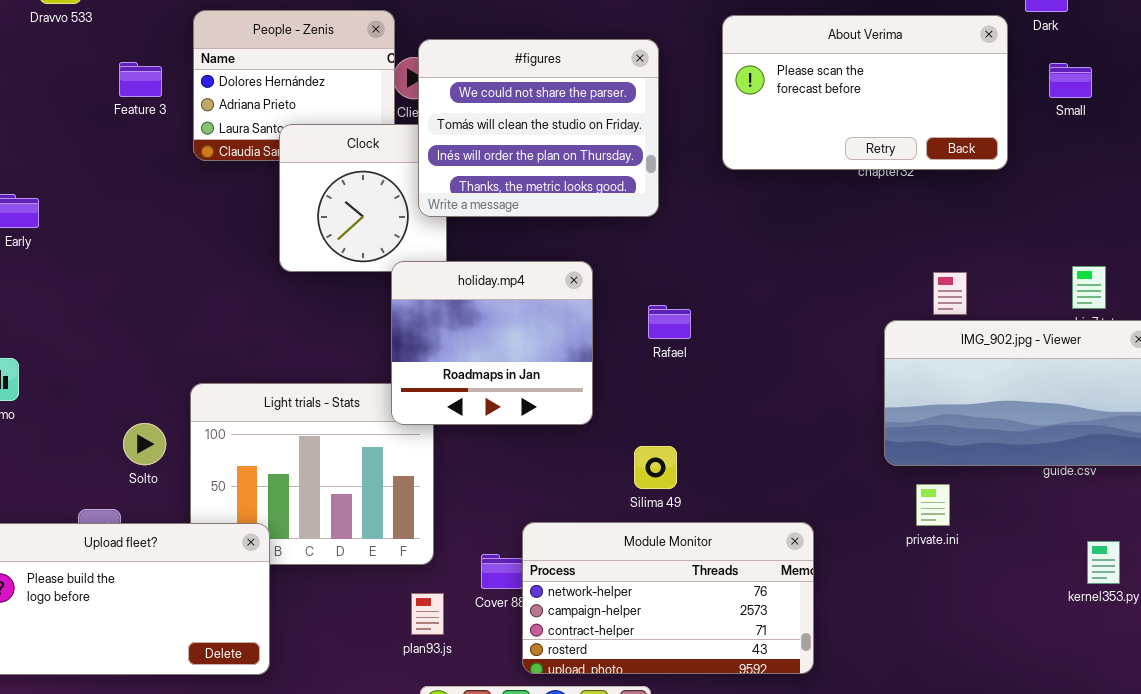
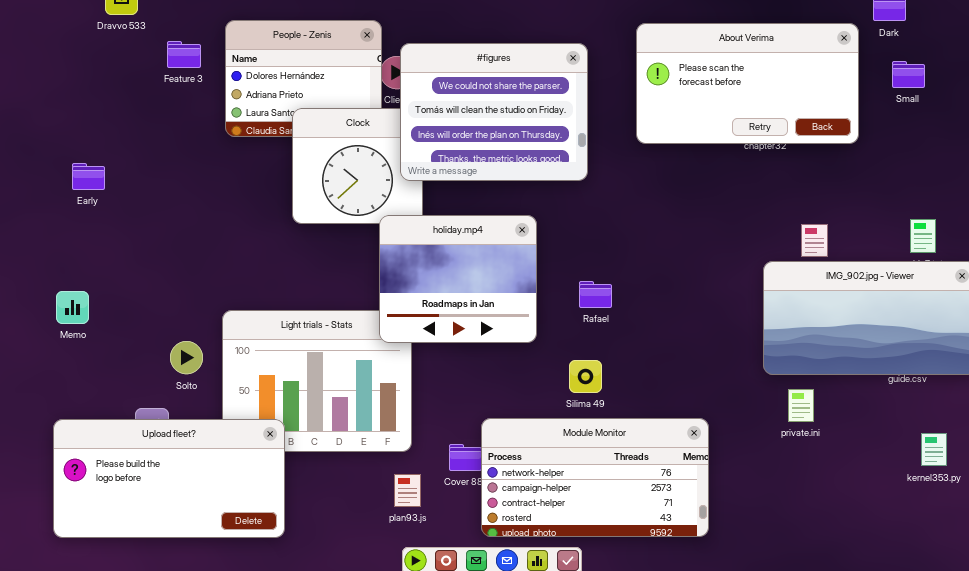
Feature 3: [119,62,162,97] -> [167,41,201,68], moved
Rafael: [648,305,691,339] -> [579,281,612,308], moved

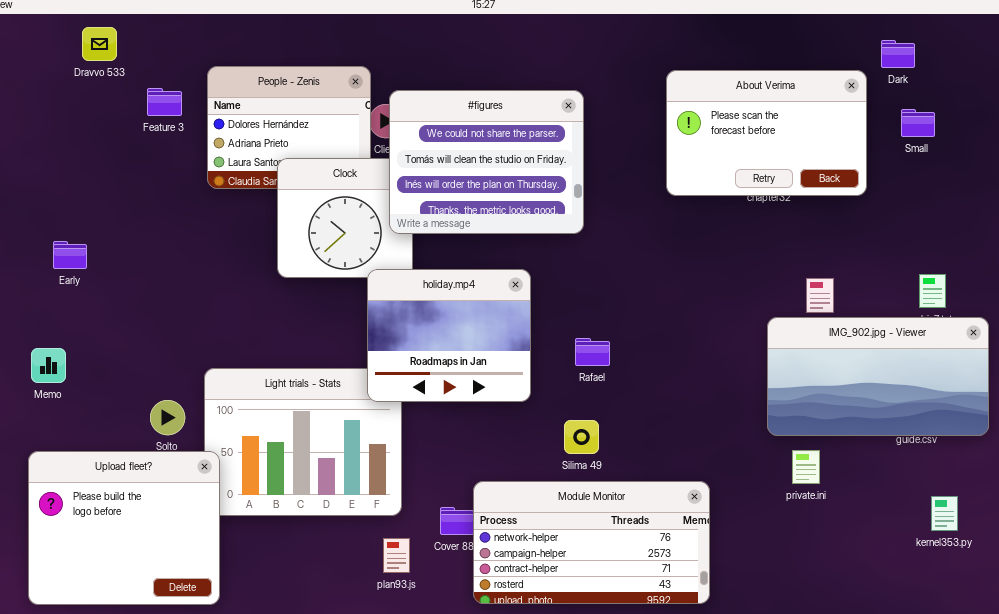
About Verima: [636,23,859,144] -> [666,70,867,196], resized
Early: [72,163,105,190] -> [53,241,87,269], moved
Upload fleet?: [53,419,285,538] -> [28,451,220,605], resized

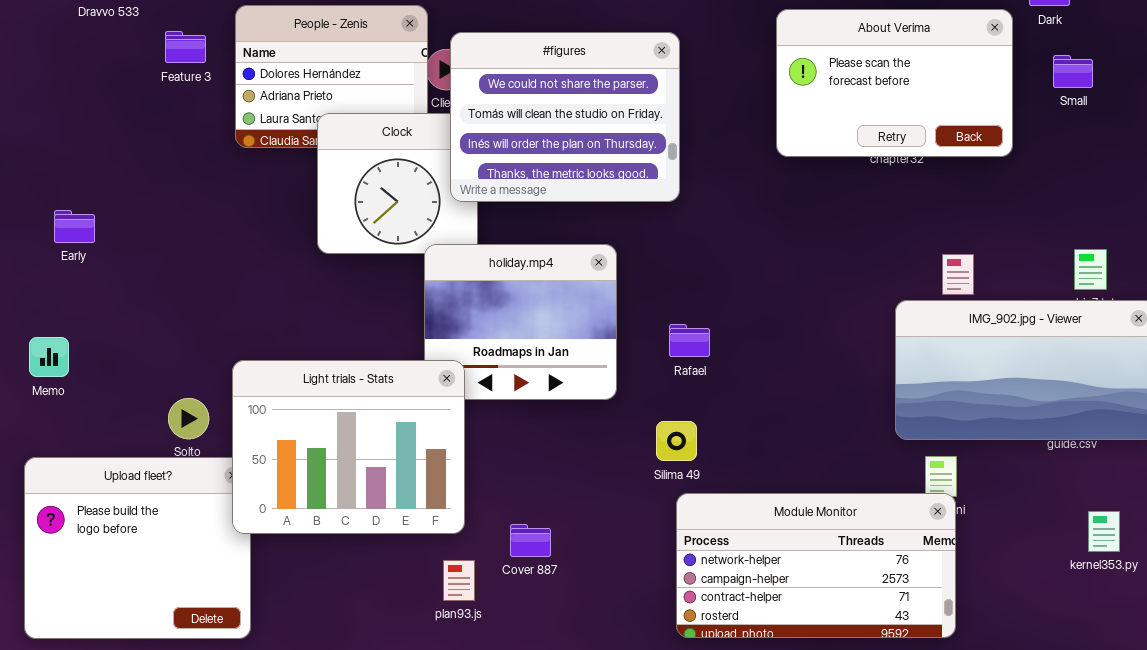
Light trials - Stats: [204,368,402,516] -> [232,360,465,534], raised
Module Monitor: [473,481,710,604] -> [676,493,956,638], moved

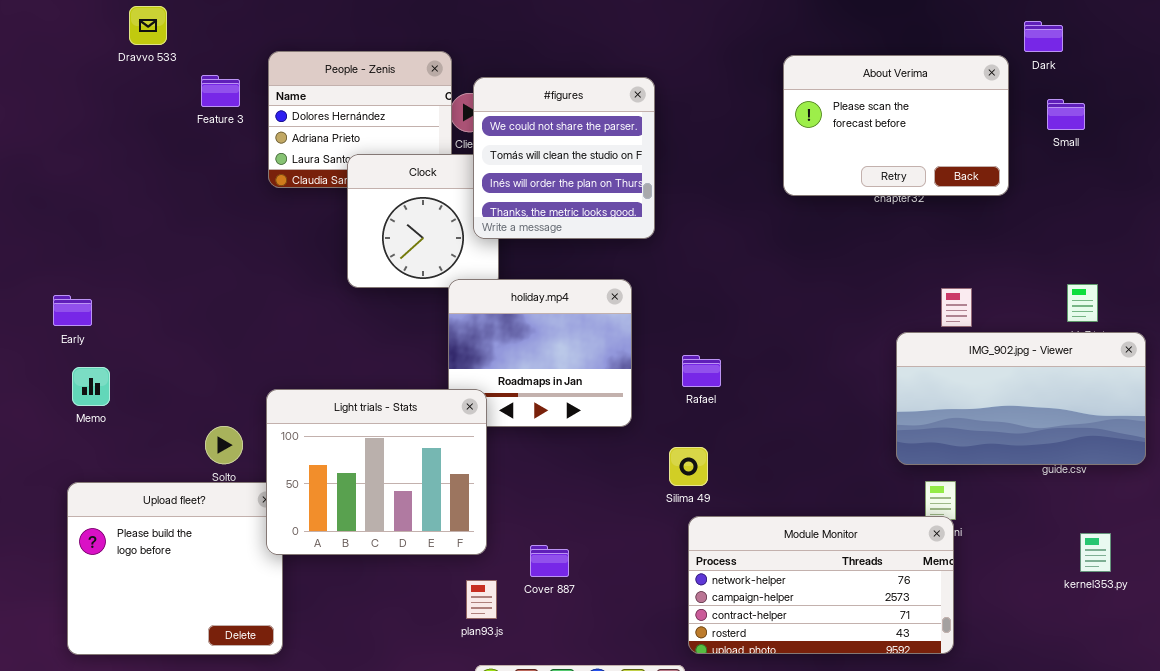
#figures: [450,32,680,202] -> [473,77,655,239], resized
Early: [54,210,95,243] -> [53,295,92,326], moved

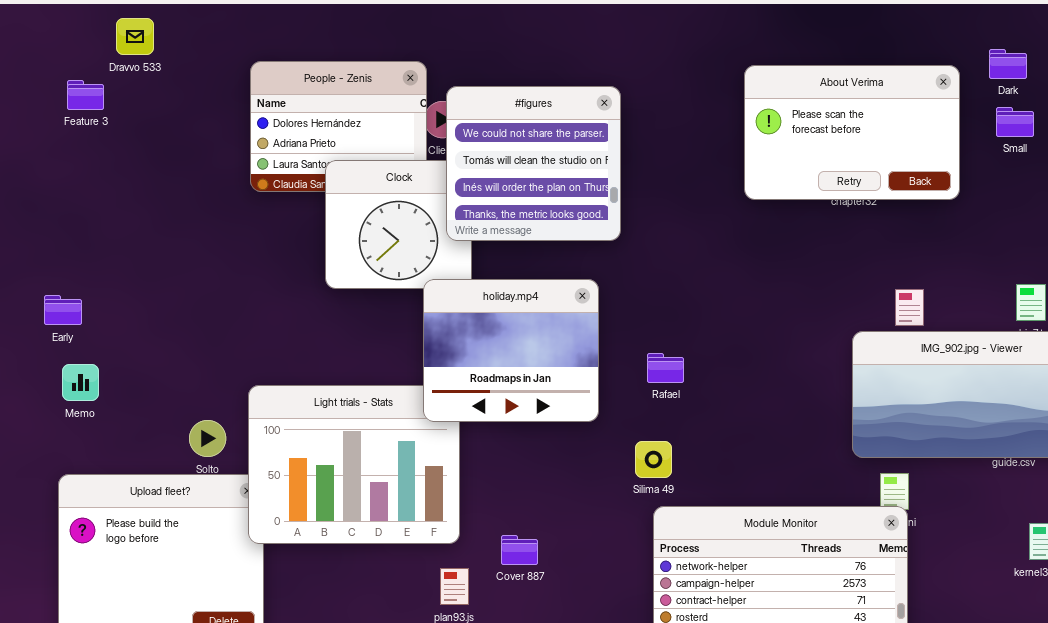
Dark: [1024,21,1063,52] -> [989,49,1027,79], moved
Feature 3: [201,75,240,107] -> [67,80,104,110], moved
holiday.mp4: [448,279,632,427] -> [423,279,599,422], raised

